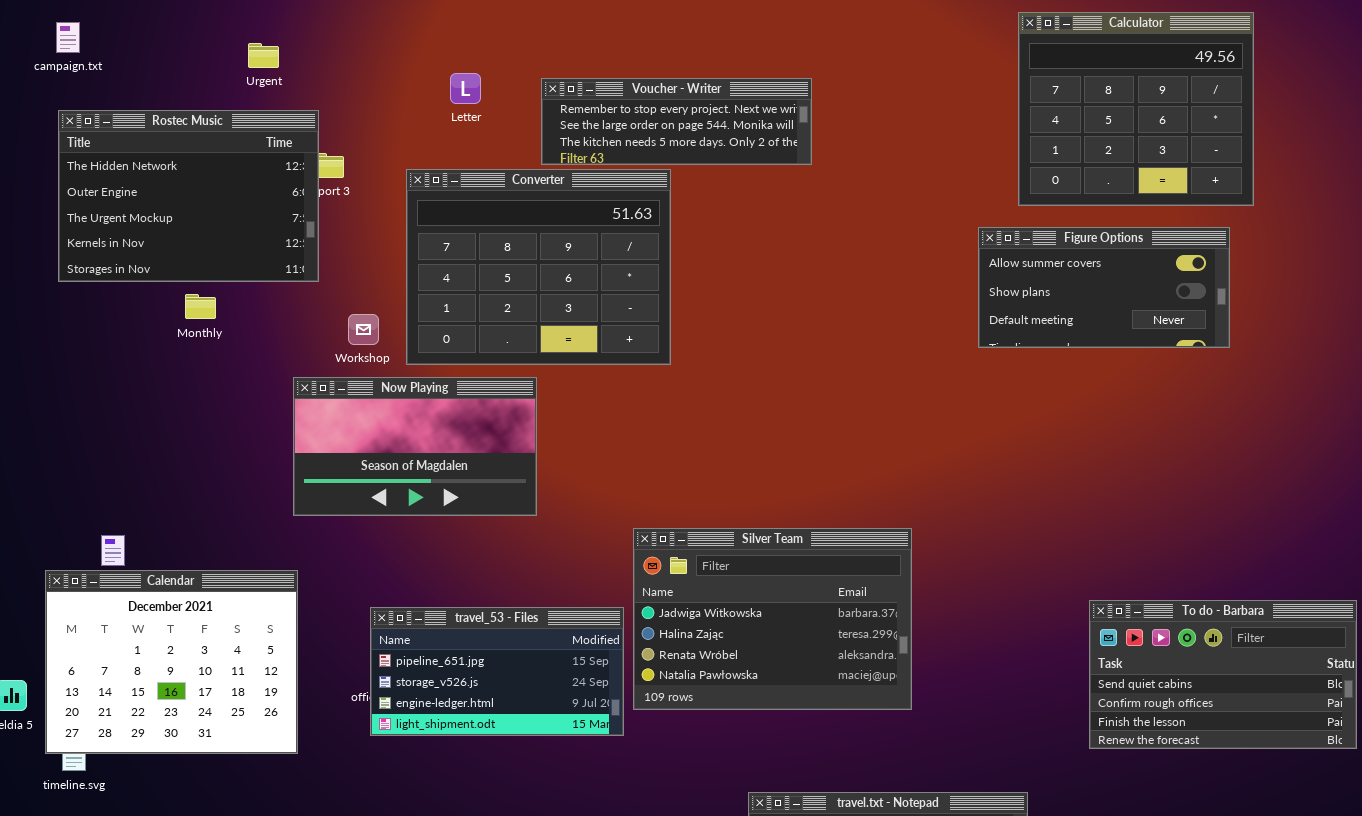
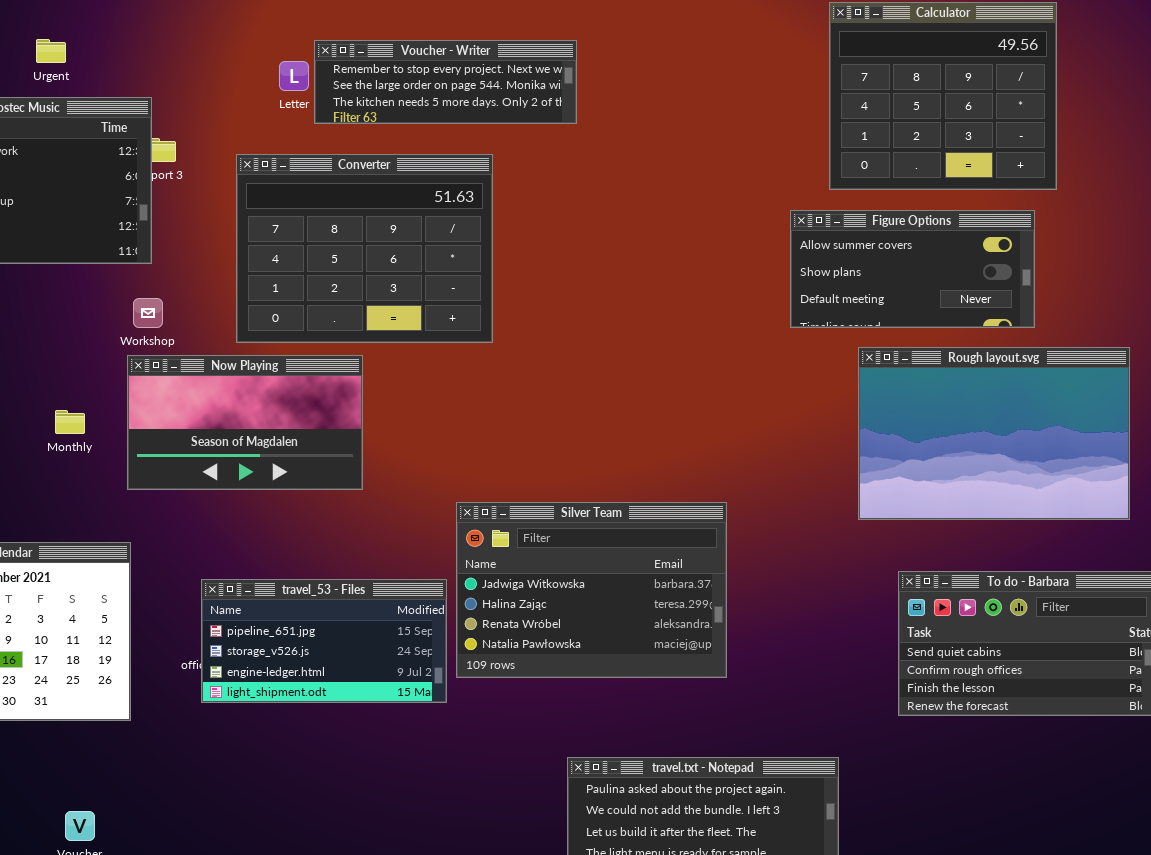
Urgent: [248,43,279,68] -> [36,39,66,63], moved
Voucher - Writer: [541,78,812,165] -> [314,40,577,124], moved
Monthly: [185,294,216,319] -> [55,410,85,434], moved
Workshop: [348,314,379,345] -> [133,298,163,328], moved
Rough layout.svg: none -> [858,347,1130,520], opened

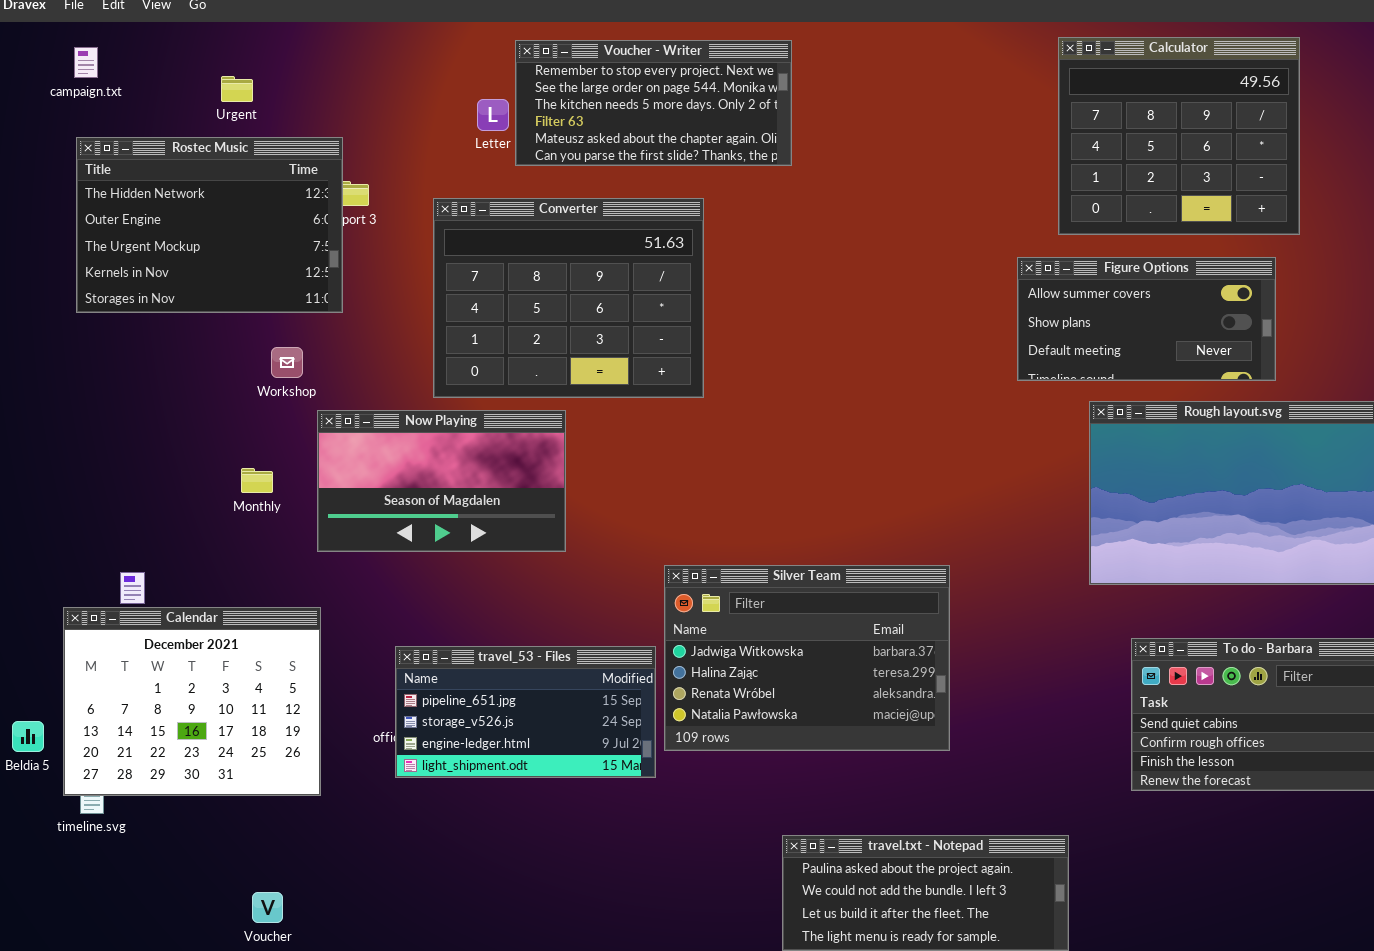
Voucher - Writer: [314,40,577,124] -> [515,40,792,166], resized
Workshop: [133,298,163,328] -> [271,347,303,378], moved

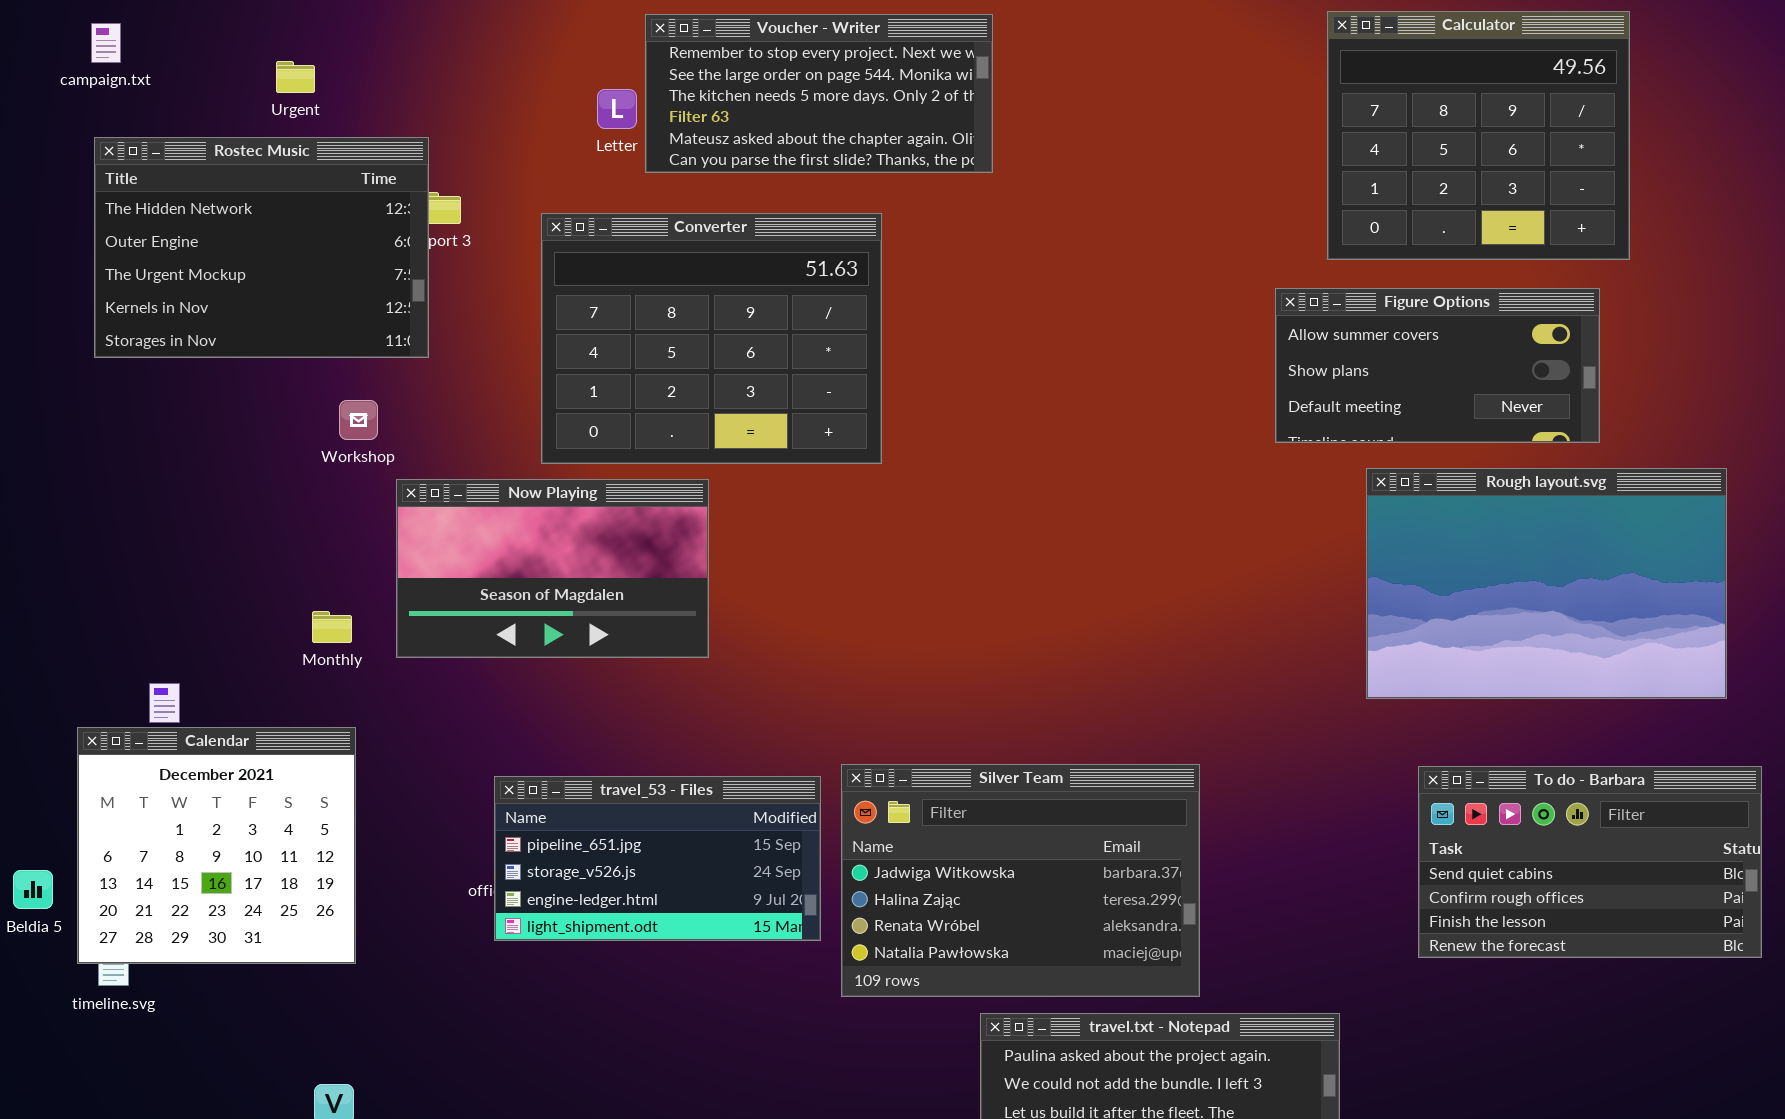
Monthly: [241,468,273,493] -> [312,611,352,643], moved
Silver Team: [664,565,950,751] -> [841,764,1200,997], moved
Calendar: [63,607,321,796] -> [77,727,356,964], resized

